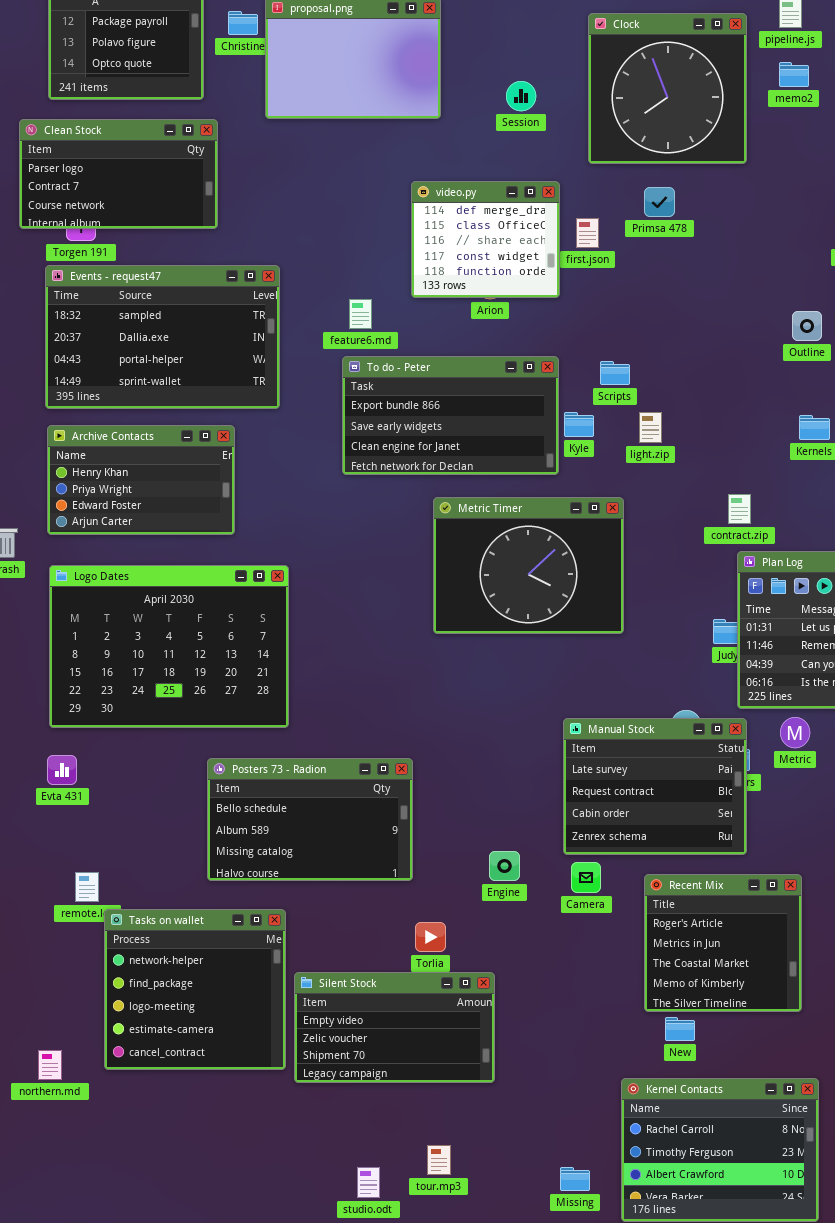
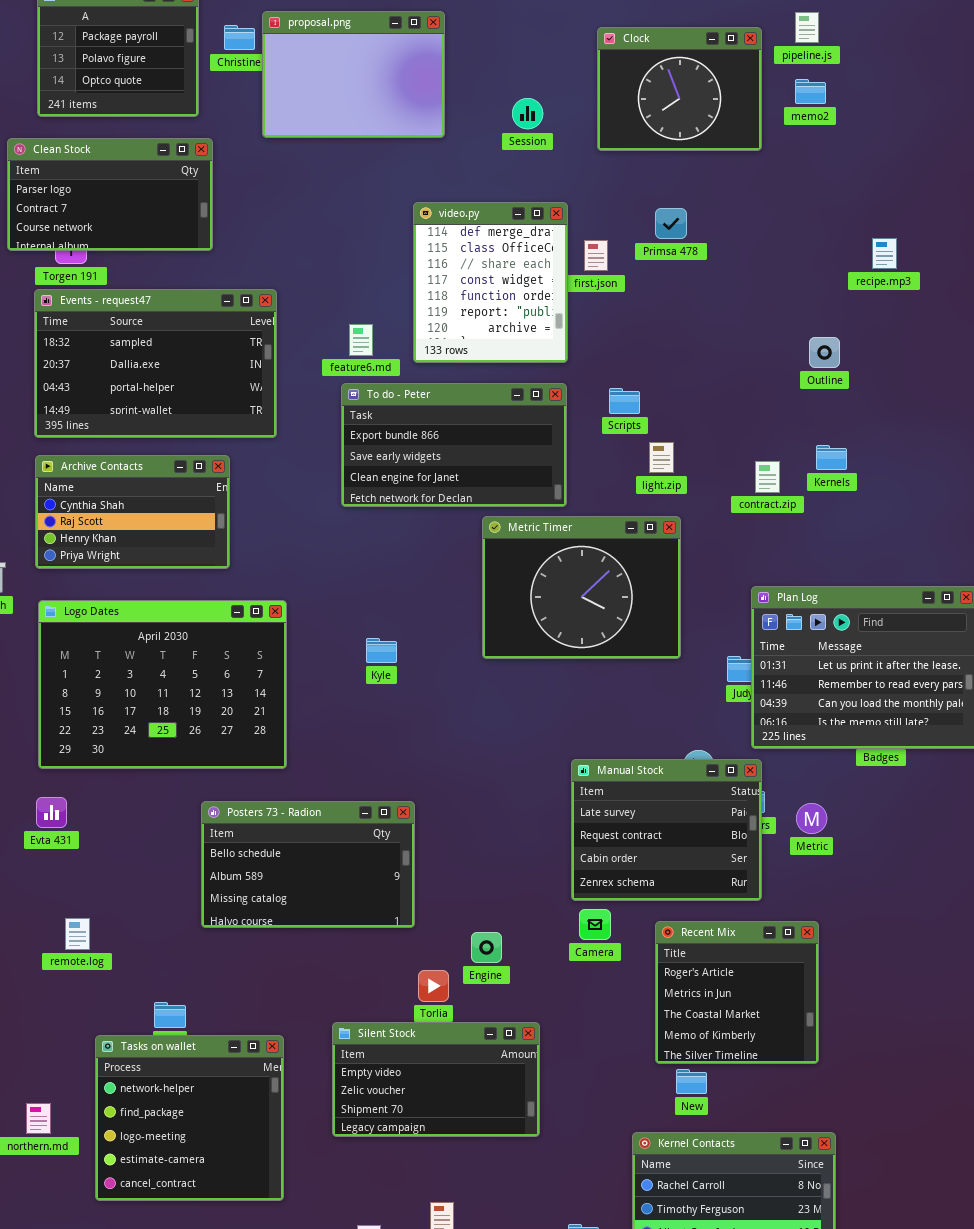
Clock: [588,13,747,164] -> [597,27,762,151], resized
video.py: [411,181,560,298] -> [413,202,568,363], resized
Kyle: [564,412,594,437] -> [366,638,397,663], moved
Archive Contacts: [47,425,235,535] -> [35,455,230,569], scrolled up 2 rows
contract.zip: [728,494,751,524] -> [755,461,780,493], moved
Metric Timer: [433,497,624,634] -> [482,516,681,659], moved
Metric: [780,717,810,748] -> [796,803,827,834], moved
Engine: [489,851,520,881] -> [471,932,502,963], moved
Tasks on wallet: [104,909,286,1070] -> [95,1035,284,1201], moved
Silent Stock: [294,972,495,1083] -> [332,1022,540,1137], moved

